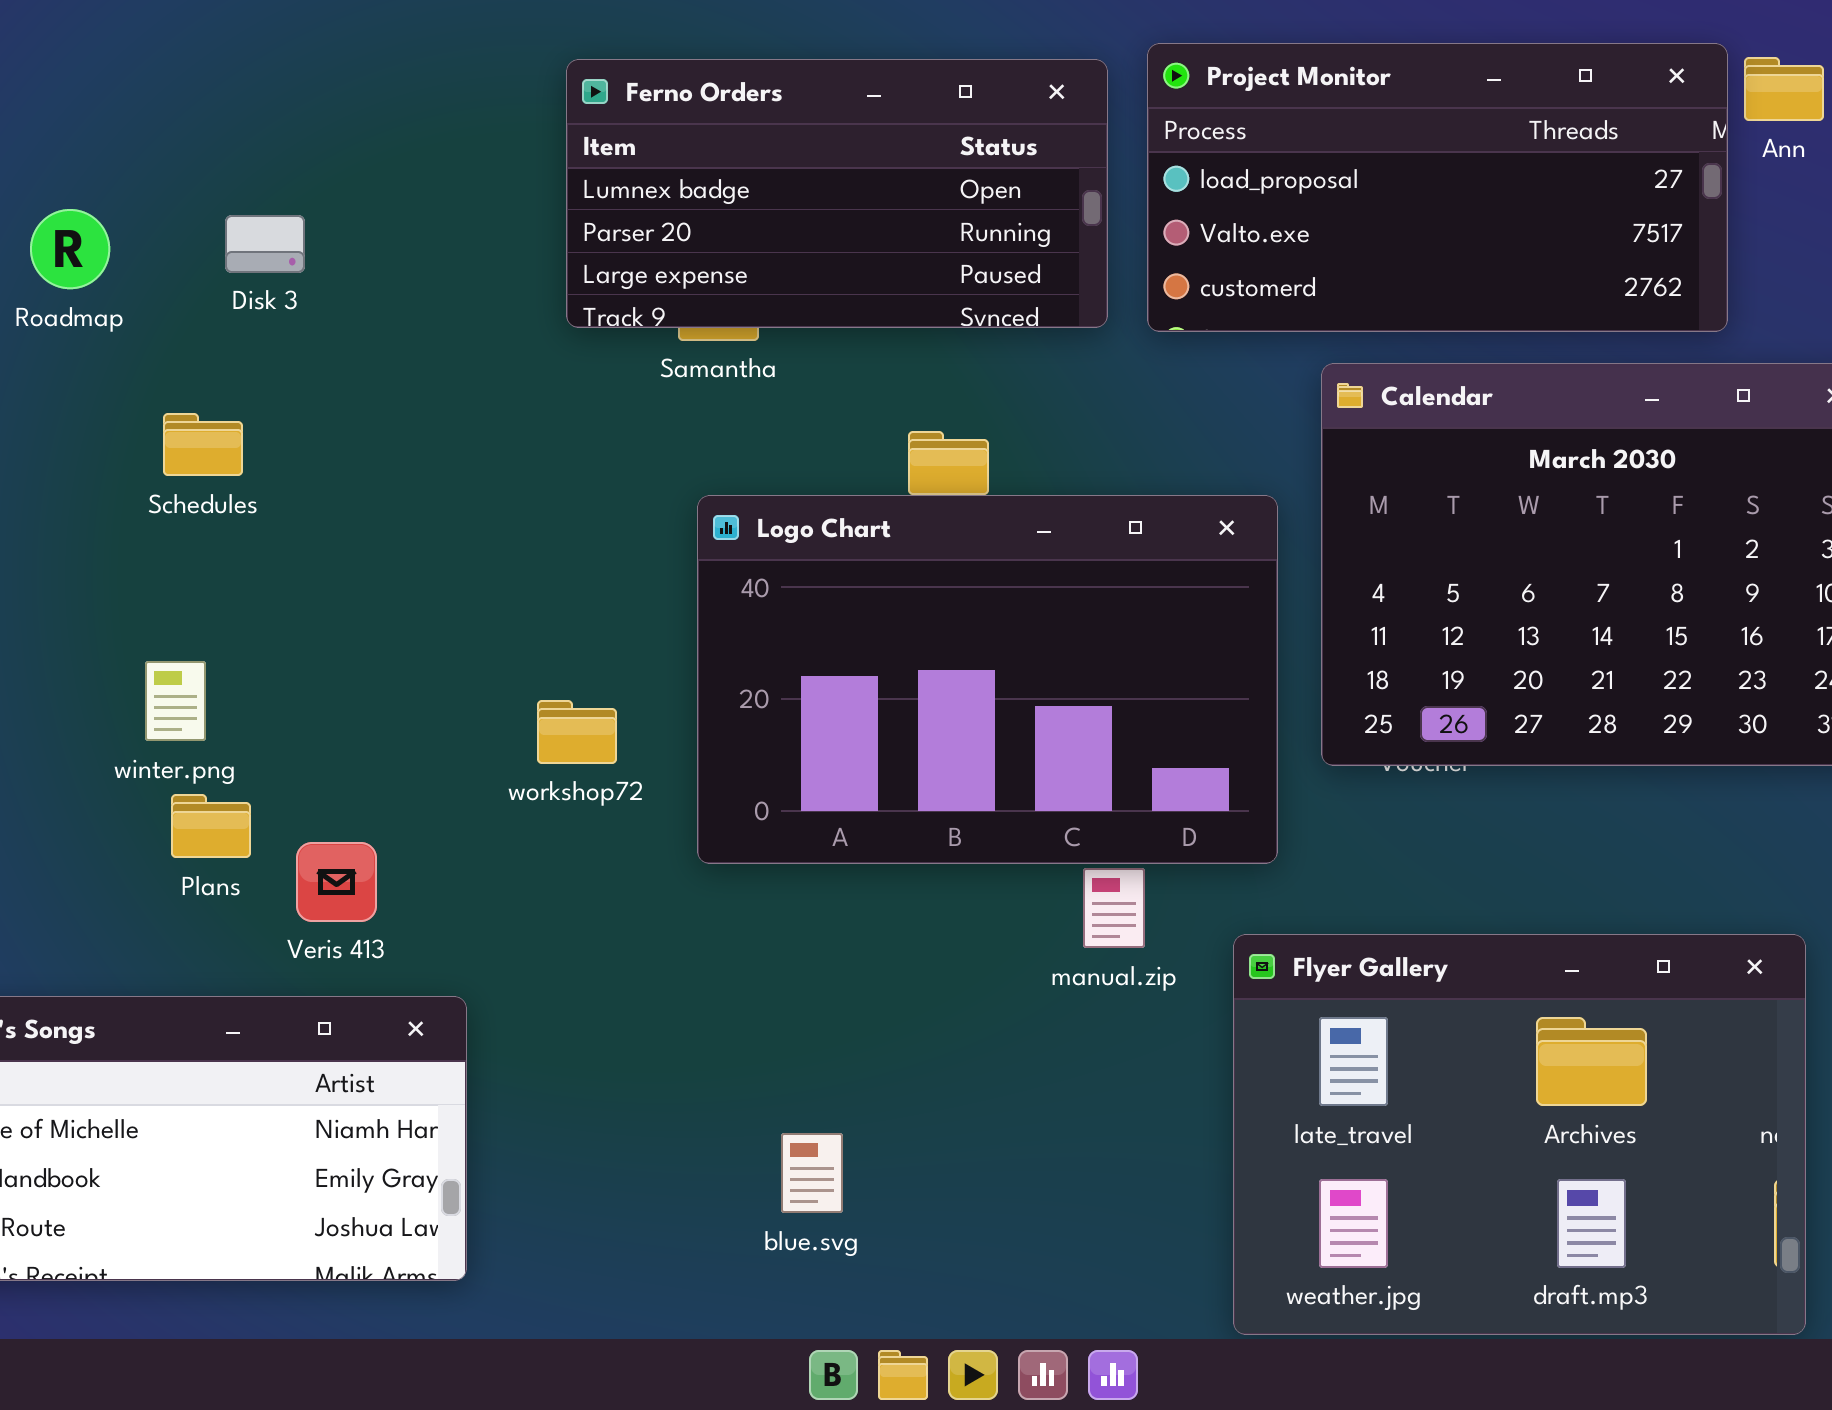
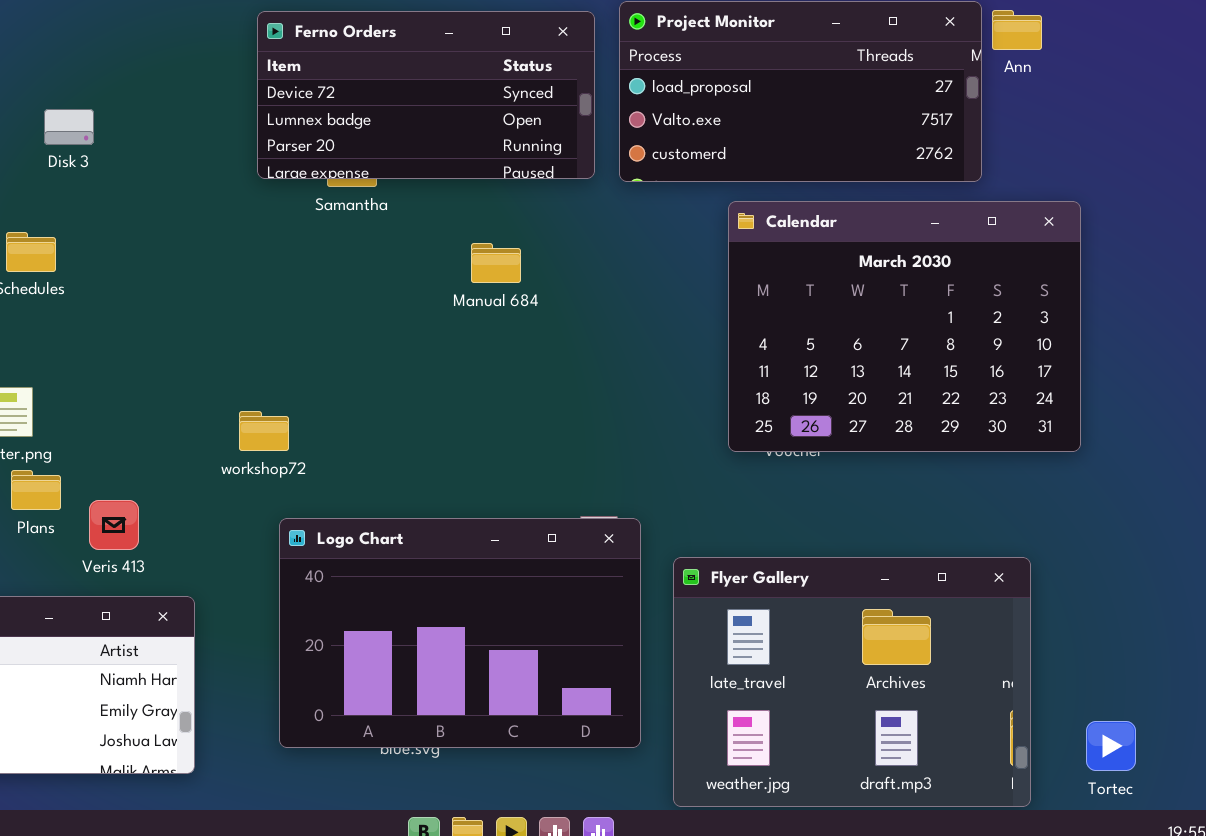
Ferno Orders: [566,59,1108,328] -> [257,11,595,179], scrolled up 1 row
Logo Chart: [697,495,1278,864] -> [279,518,641,748], moved

